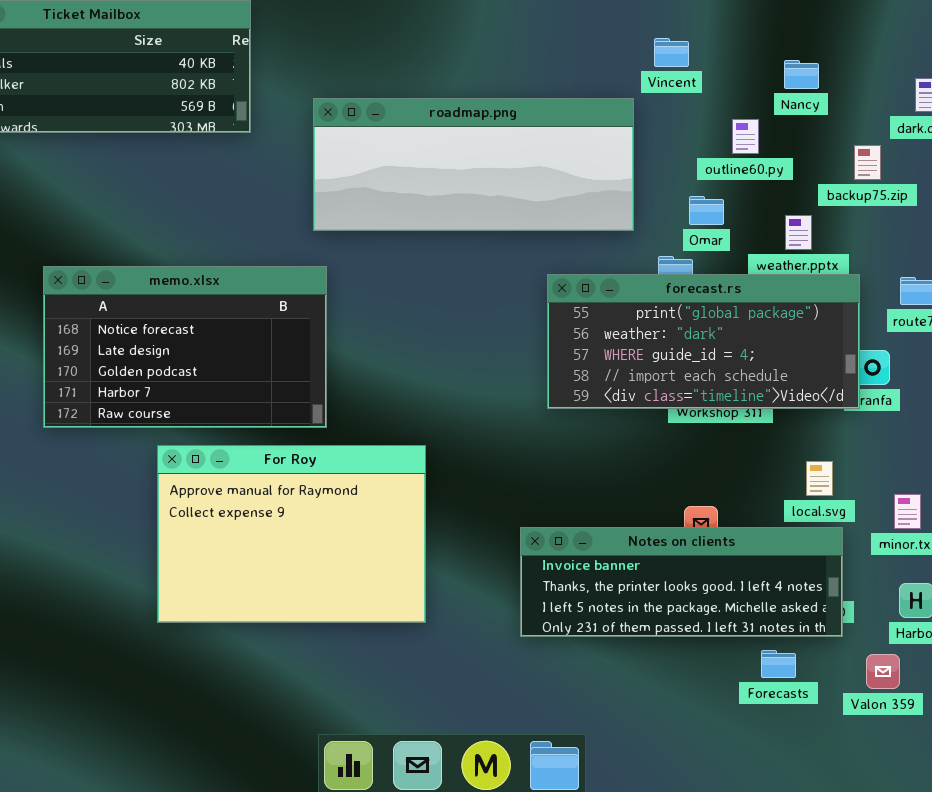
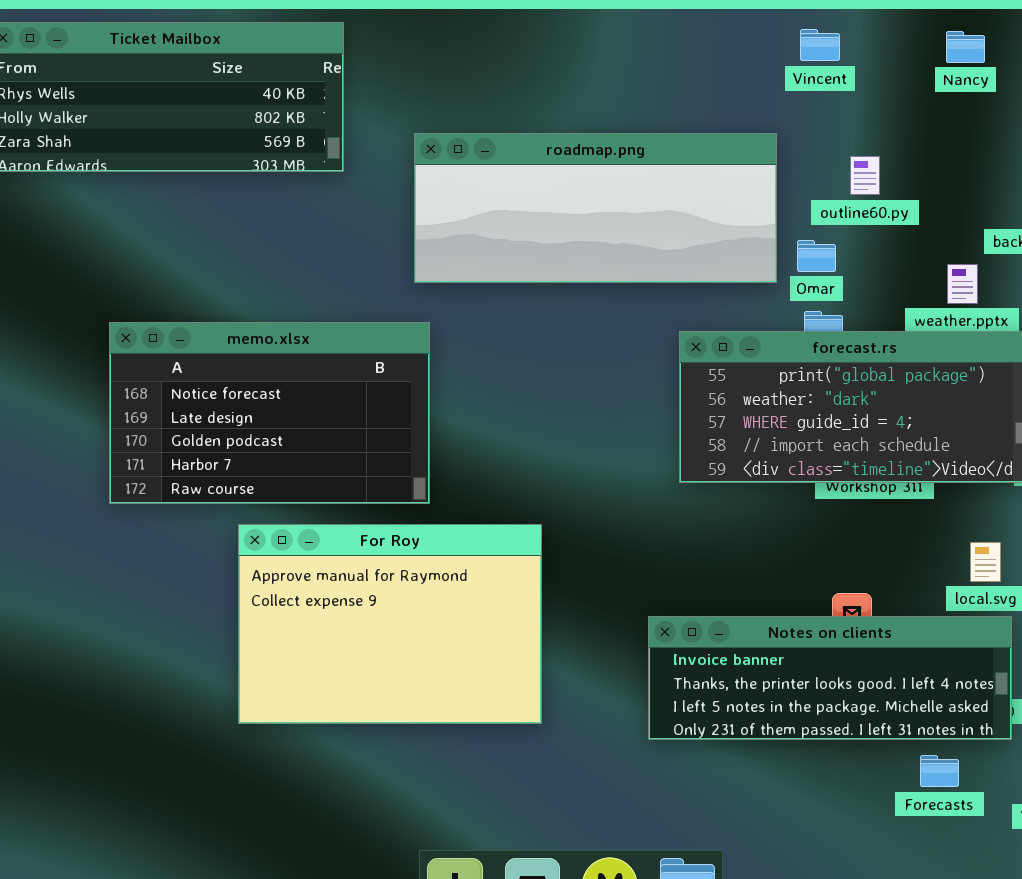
Vincent: [654,38,689,67] -> [800,29,840,61], moved
Nancy: [784,60,819,89] -> [946,31,985,63], moved
outline60.py: [732,119,759,154] -> [850,156,880,195], moved
Omar: [689,196,724,225] -> [797,240,836,272], moved

